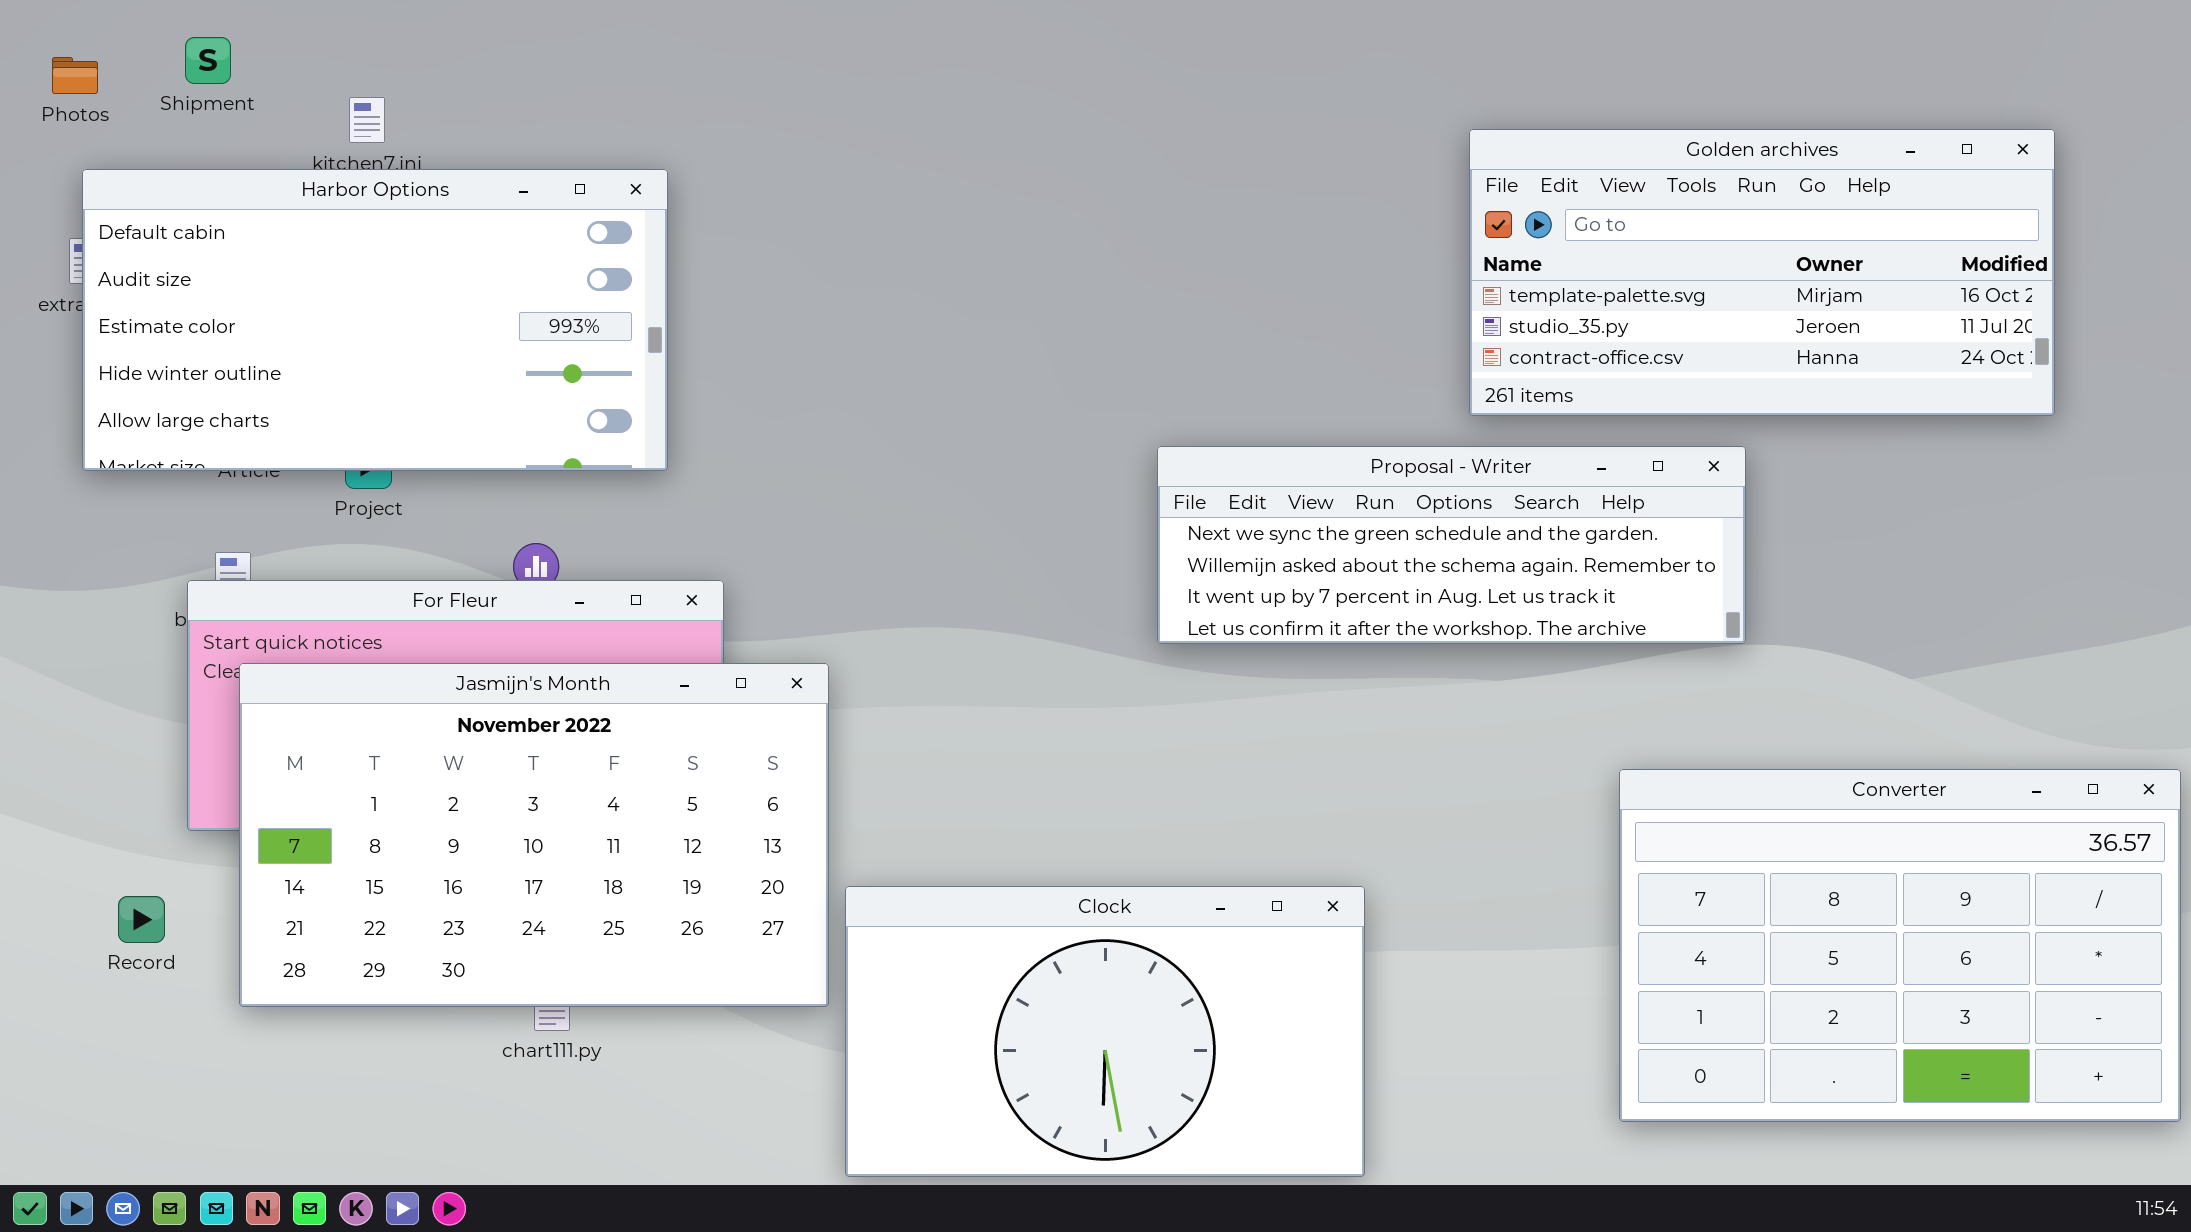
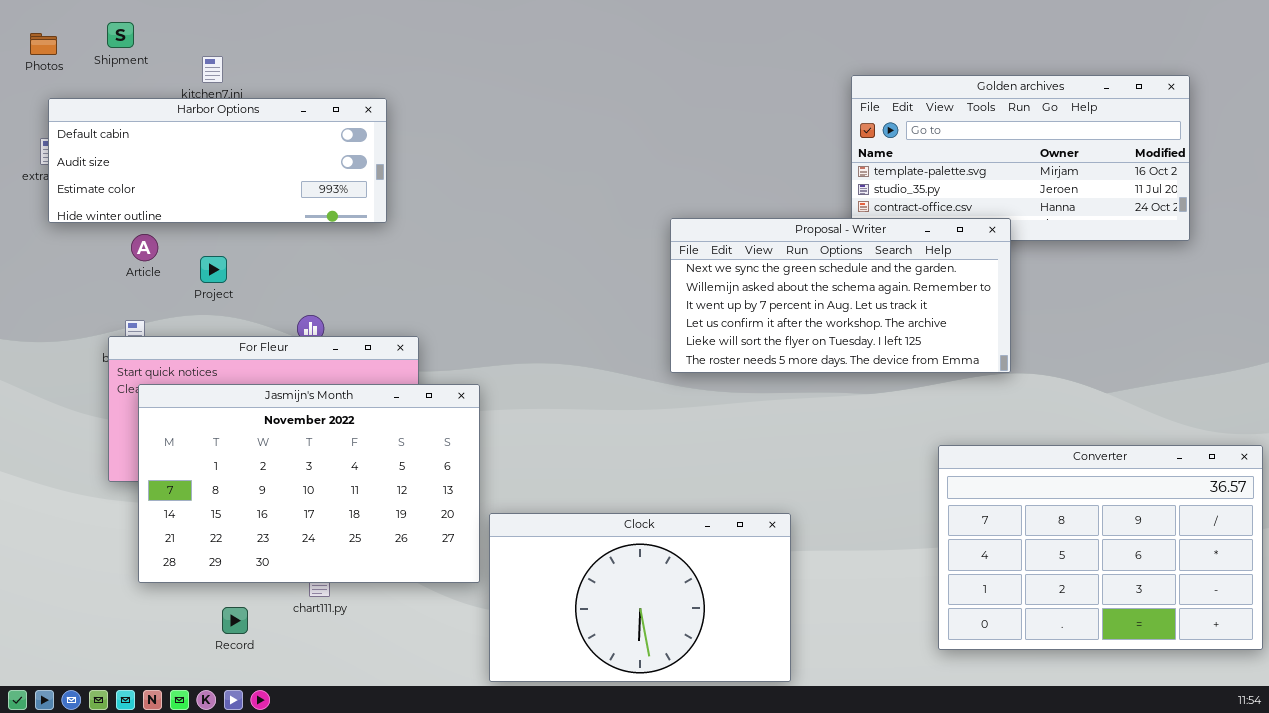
Harbor Options: [82,169,668,471] -> [48,98,387,223], resized
Proposal - Writer: [1157,446,1746,644] -> [670,218,1011,373], resized
Record: [118,896,165,943] -> [222,607,248,634], moved

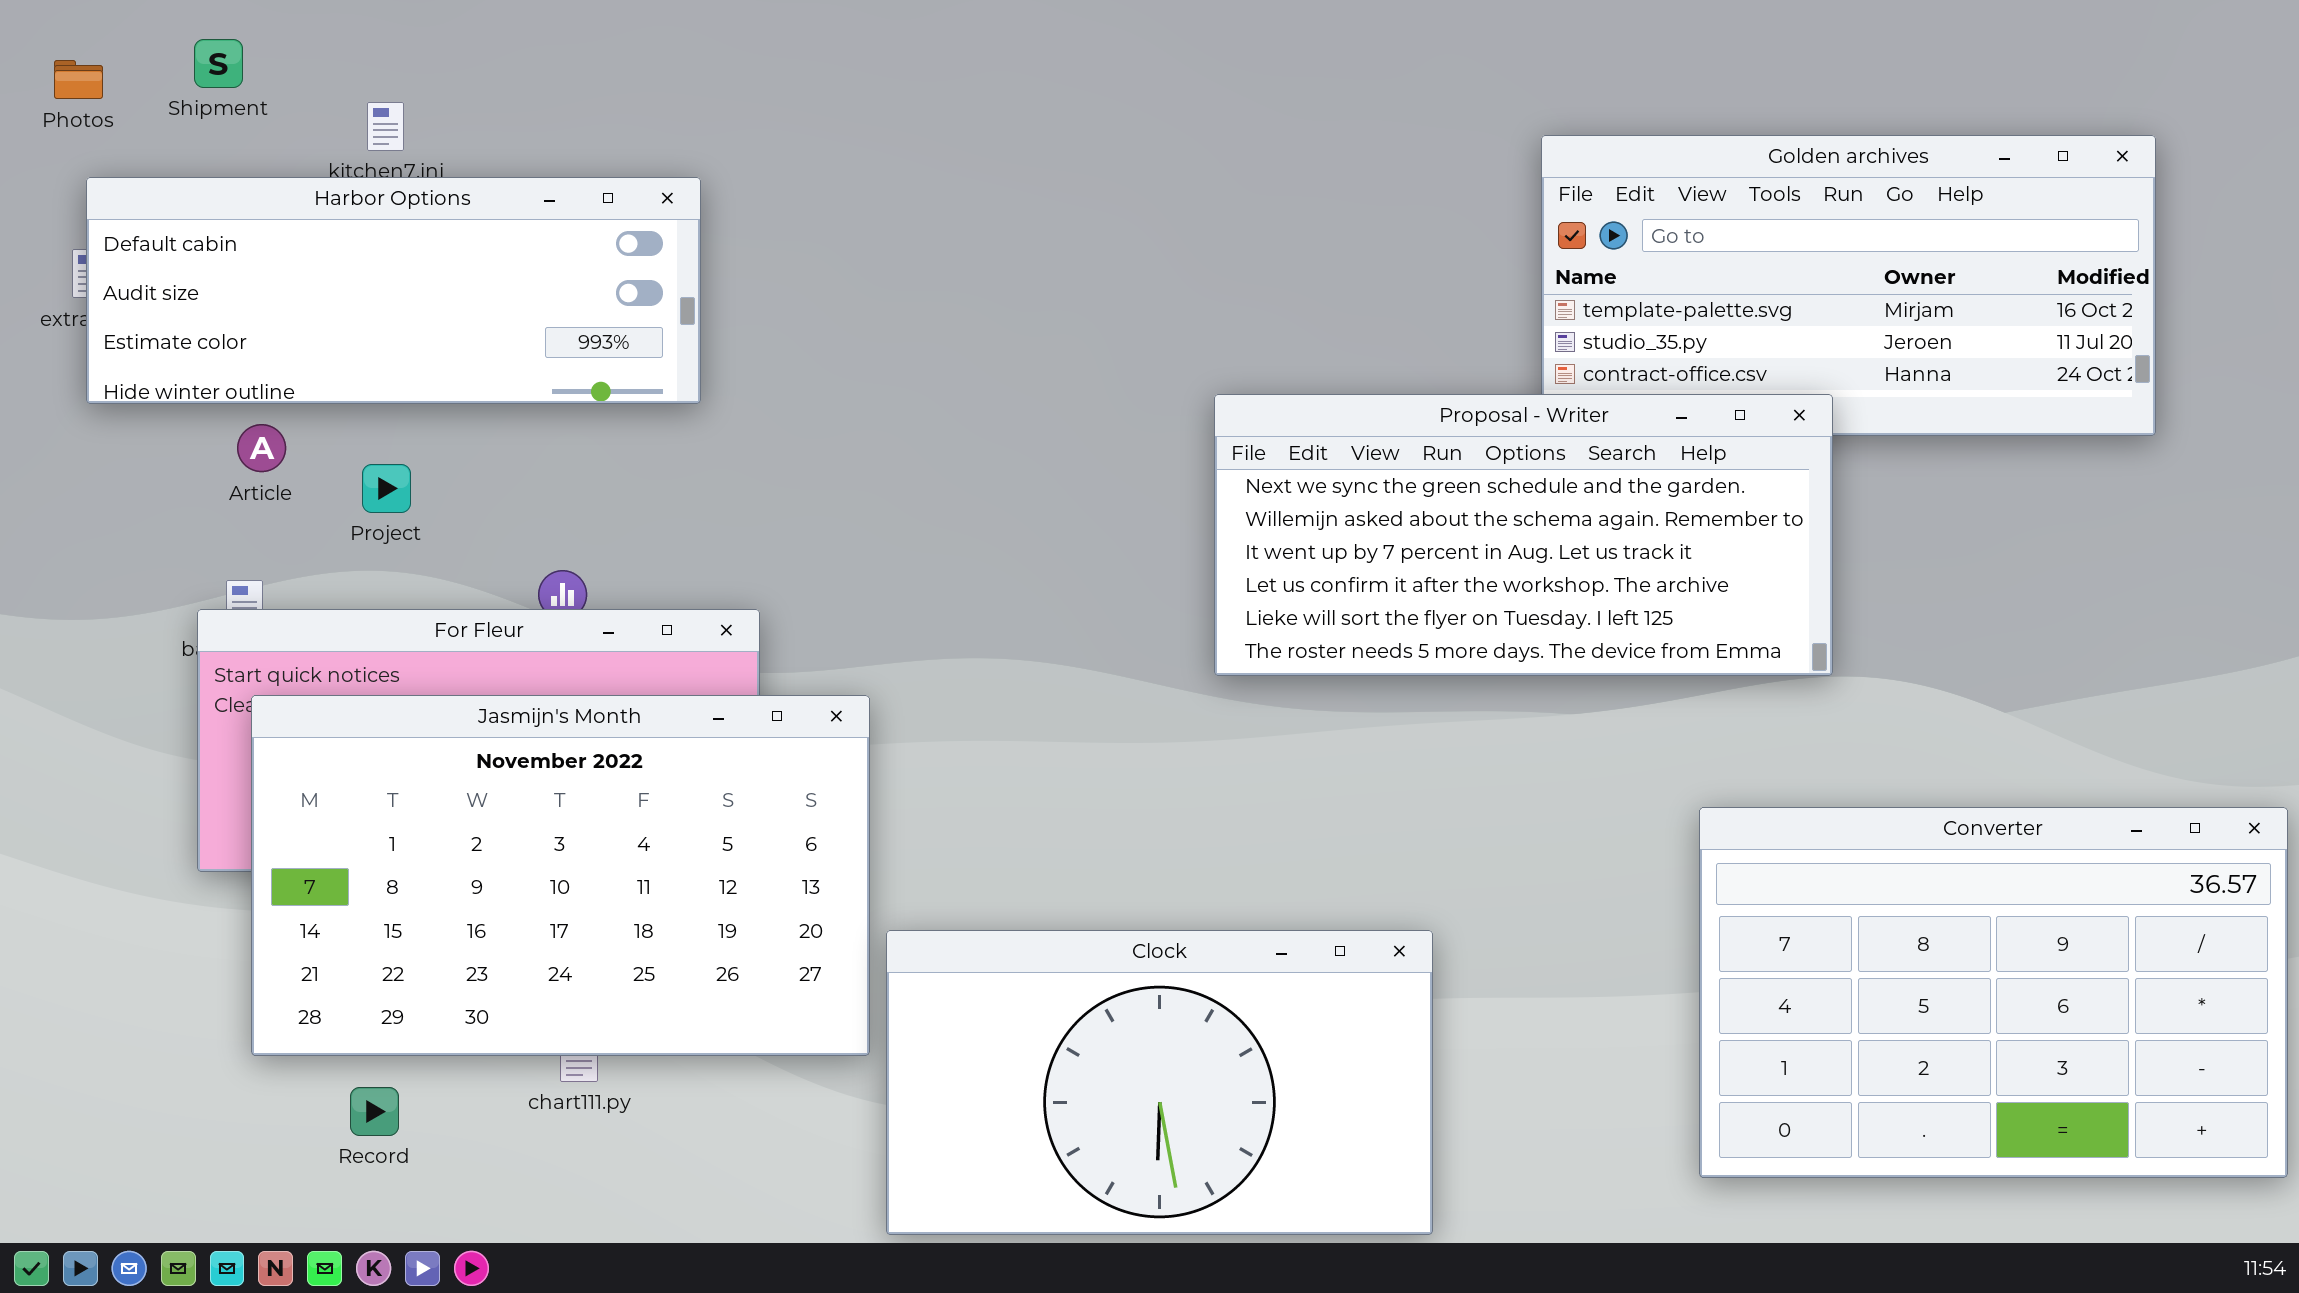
Record: [222,607,248,634] -> [350,1087,399,1136], moved

